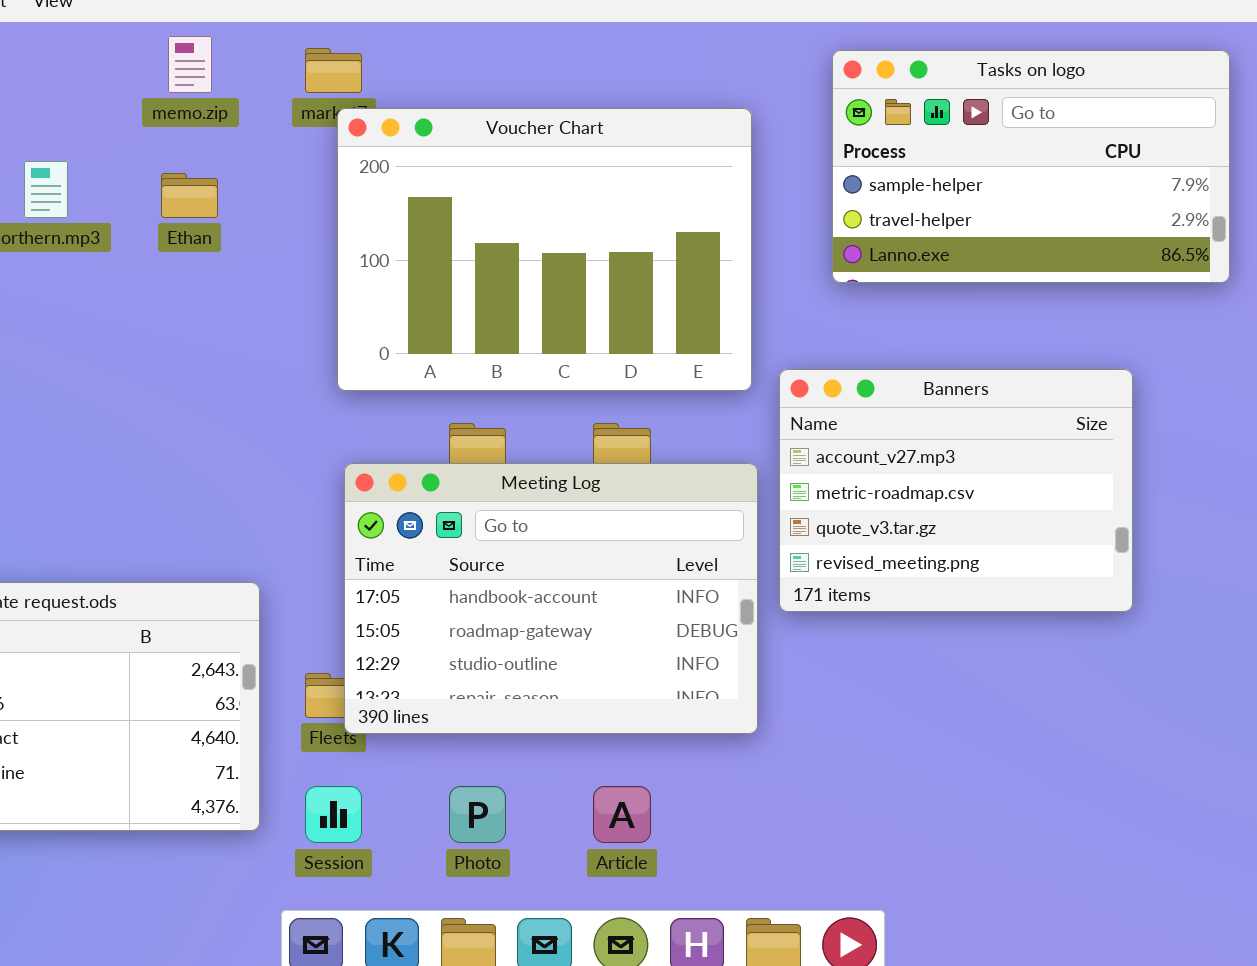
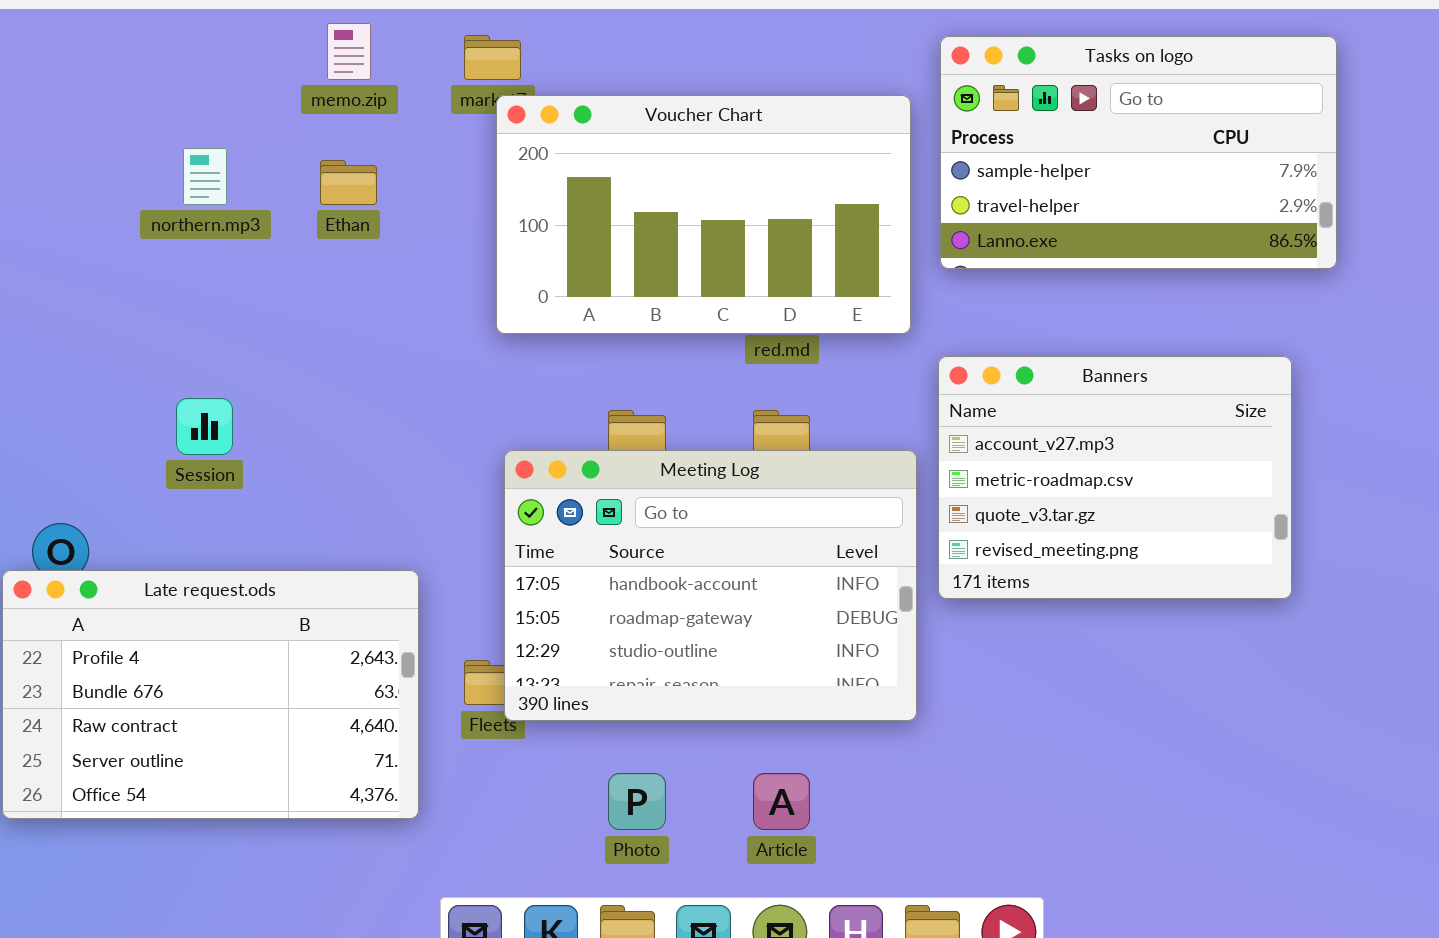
Tasks on logo: [832,50,1230,283] -> [940,36,1337,269], moved
Voucher Chart: [337,108,752,391] -> [496,95,911,334], resized
Session: [305,786,362,843] -> [176,398,233,455], moved

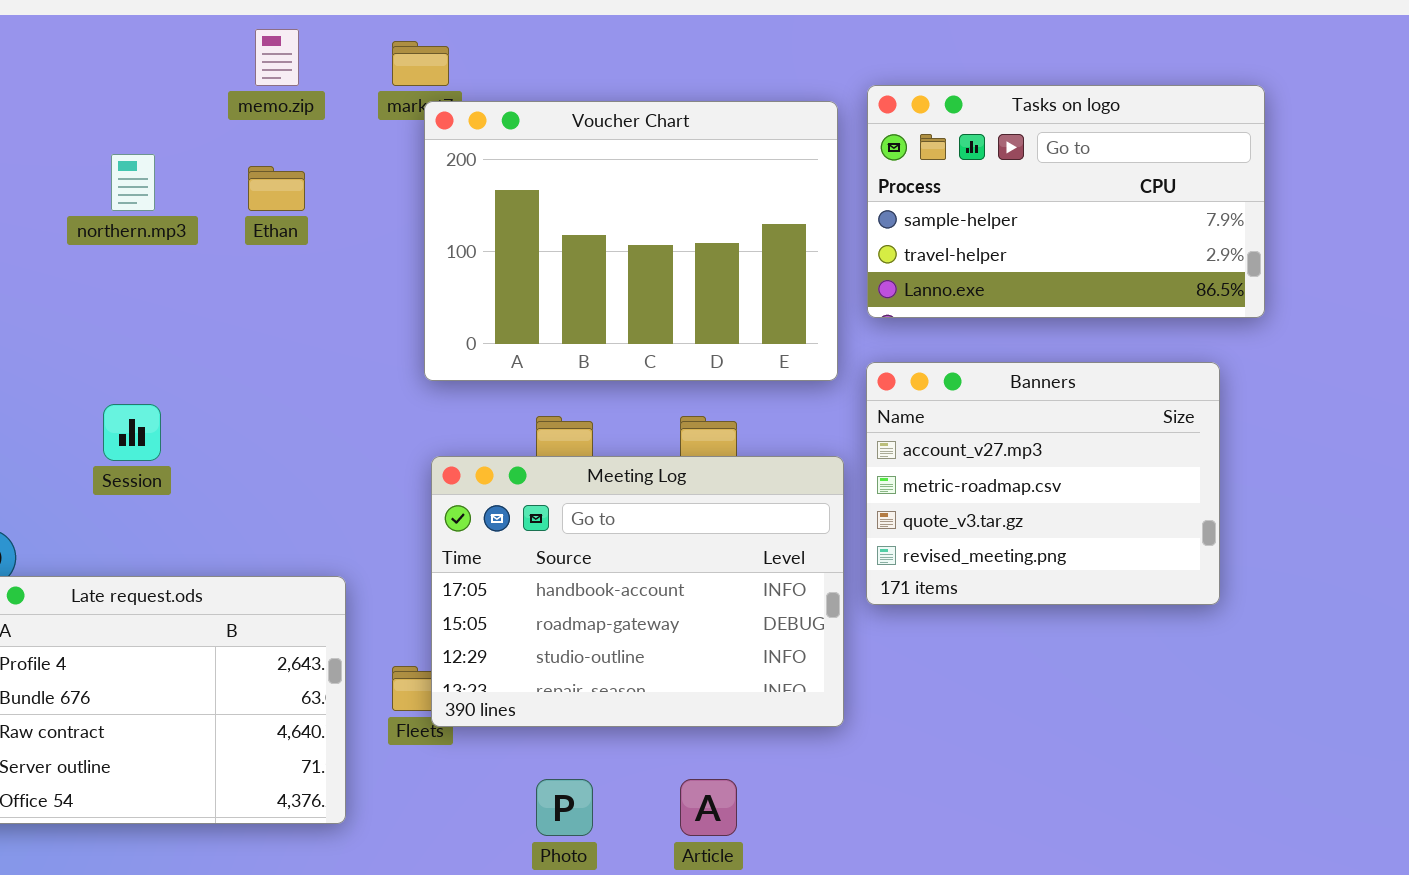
Tasks on logo: [940,36,1337,269] -> [867,85,1265,318], moved
Voucher Chart: [496,95,911,334] -> [424,101,838,381], resized

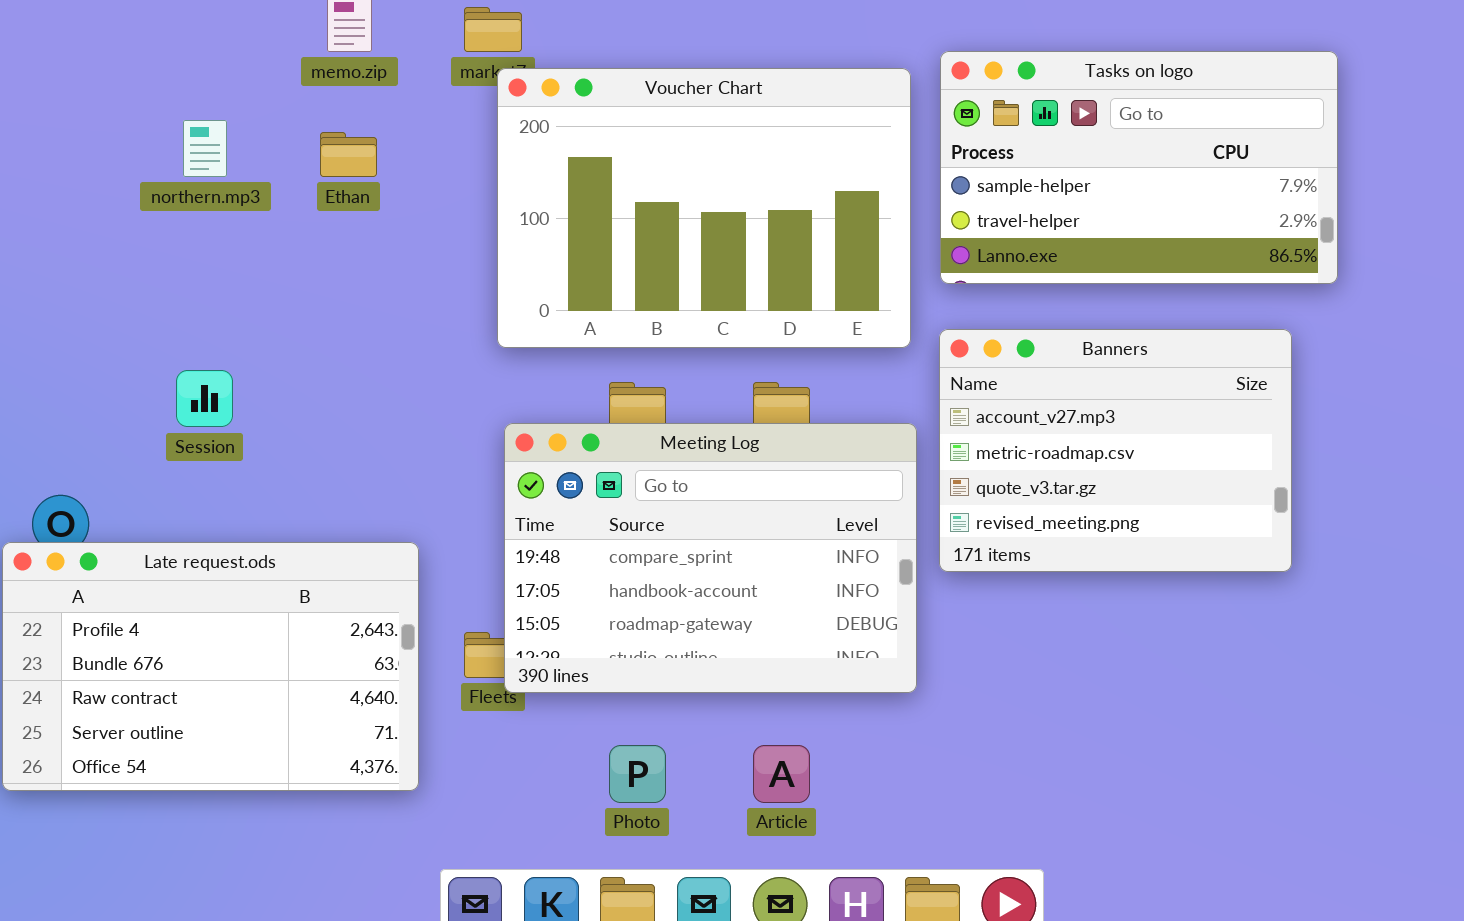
Meeting Log: [431,456,844,727] -> [504,423,917,693], scrolled up 1 row

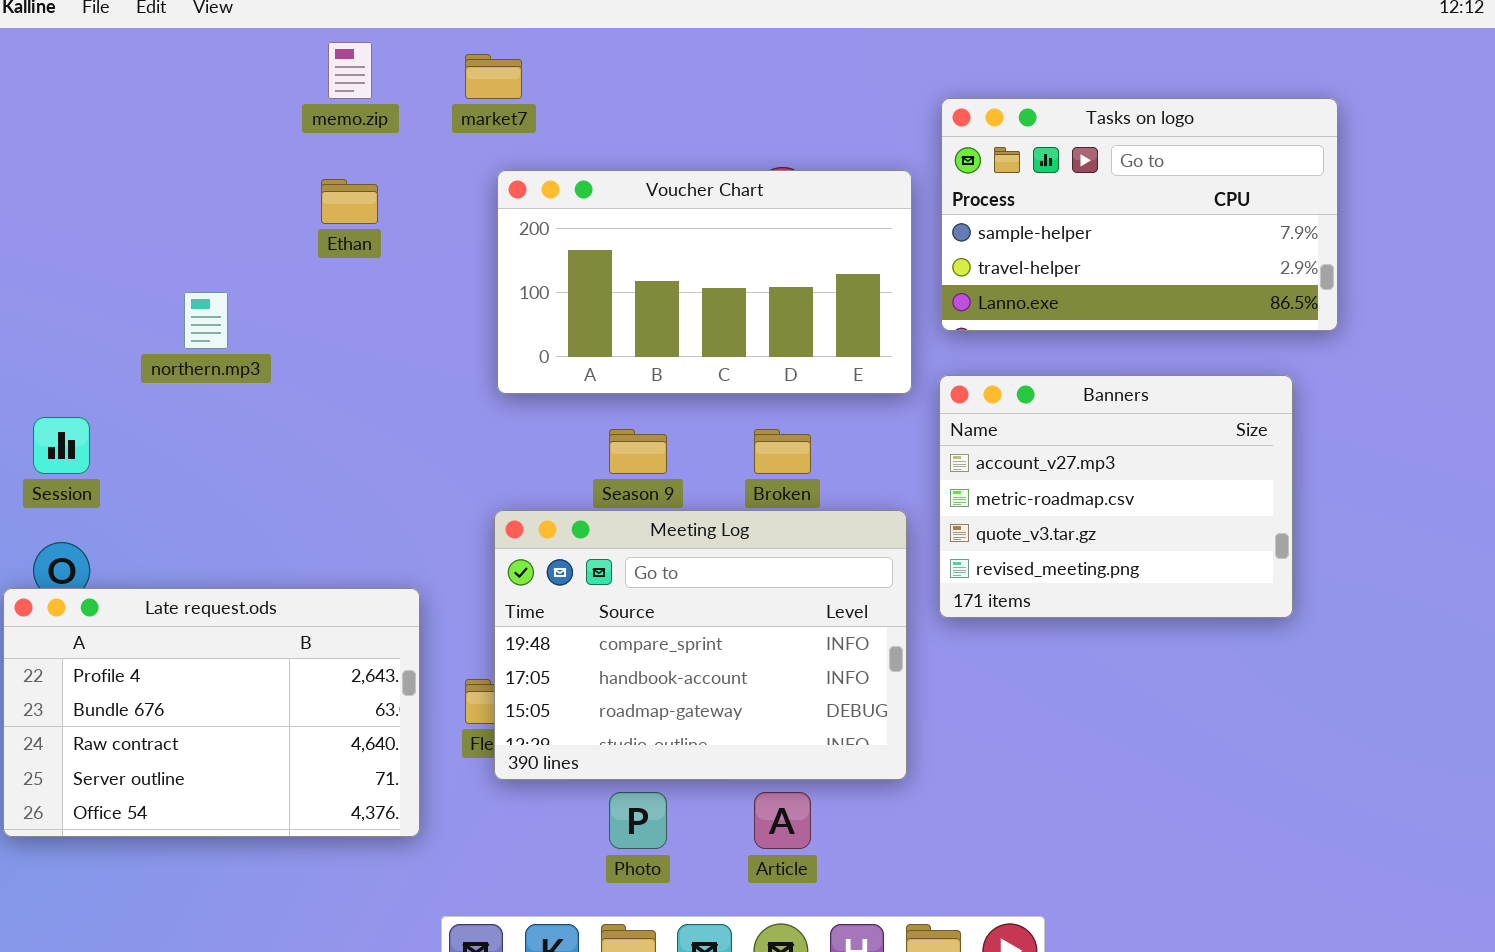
Voucher Chart: [497,68,911,348] -> [497,170,912,394], resized
northern.mp3: [183,120,227,177] -> [184,292,228,349], moved
Session: [176,370,233,427] -> [33,417,90,474], moved
Meeting Log: [504,423,917,693] -> [494,510,907,780], moved

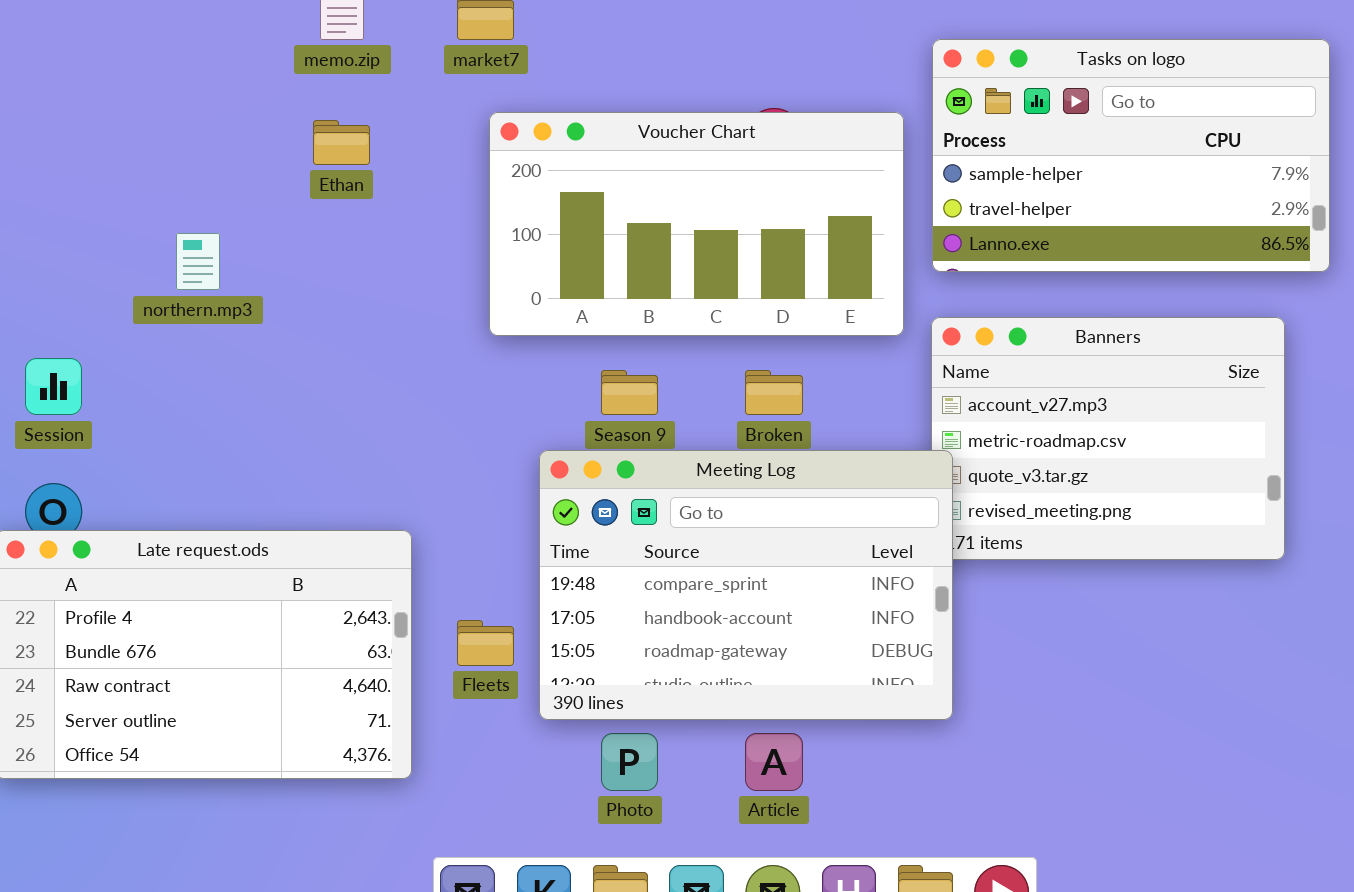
Meeting Log: [494,510,907,780] -> [539,450,953,720], moved

